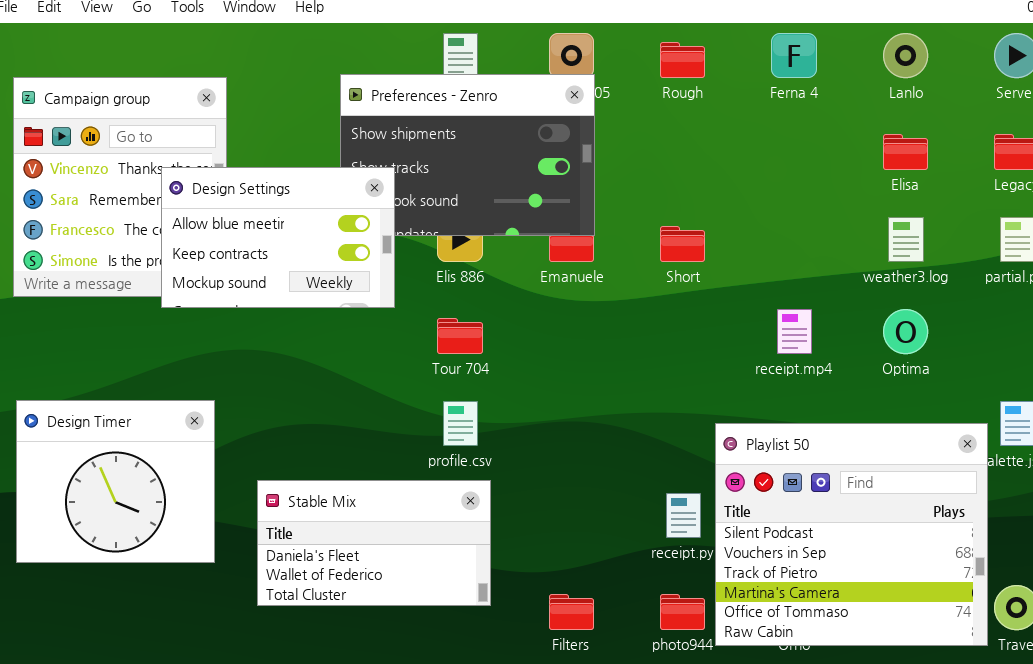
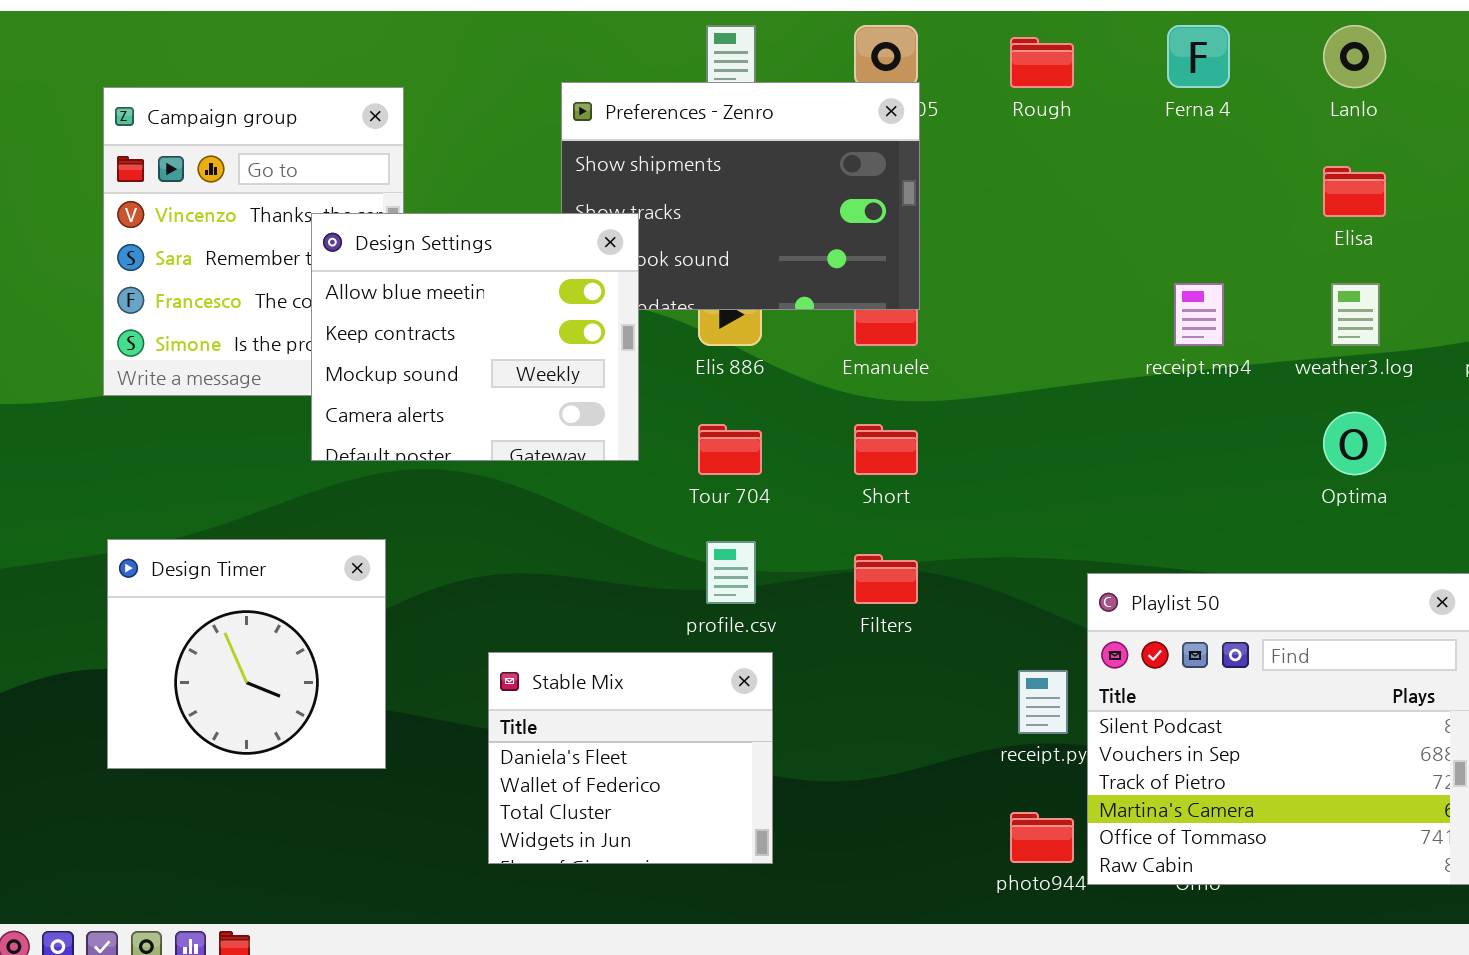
Design Settings: [161,167,395,308] -> [311,213,639,461], resized
Short: [660,226,705,262] -> [854,424,918,475], moved
receipt.mp4: [777,309,812,354] -> [1174,283,1224,346], moved
Stable Mix: [257,480,491,606] -> [488,652,773,864], resized
Filters: [549,594,594,630] -> [854,554,918,604], moved

